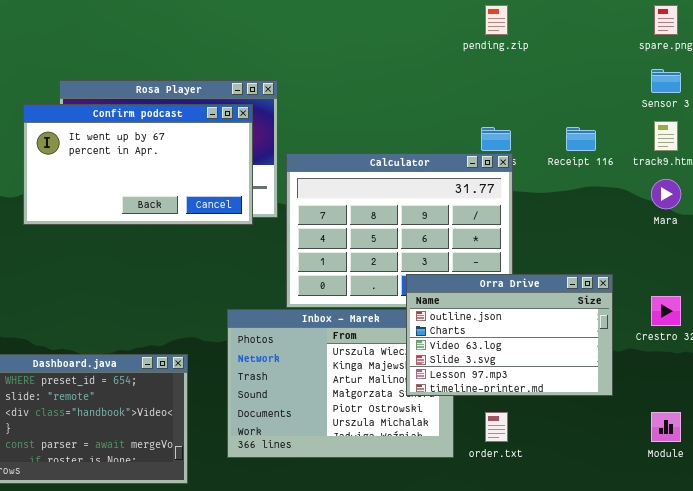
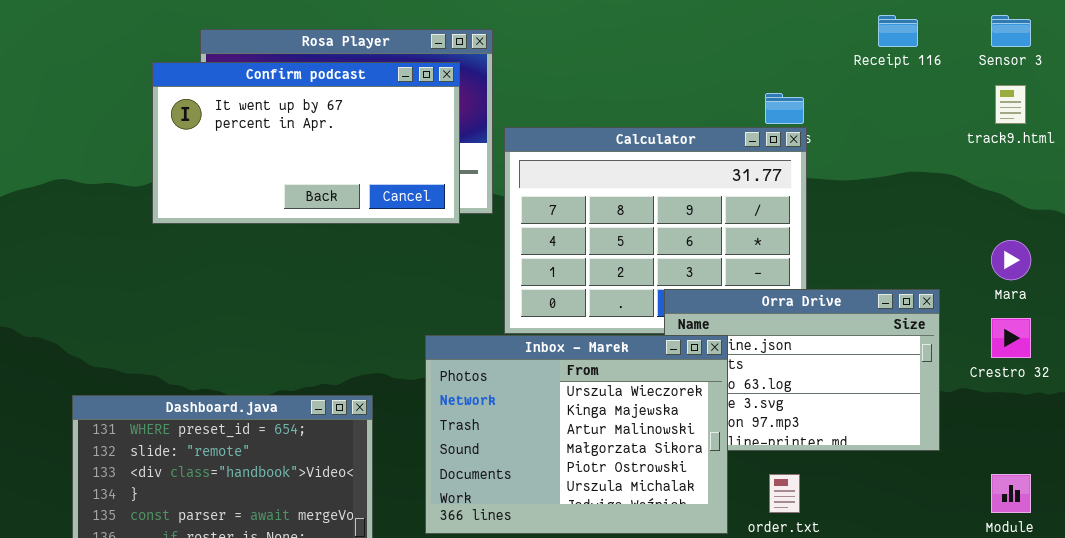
Receipt 116: [566,127,596,151] -> [878,15,918,47], moved
Mara: [651,179,681,209] -> [991,240,1031,280], moved
Inbox - Marek: [227,309,454,458] -> [425,335,728,534], raised

